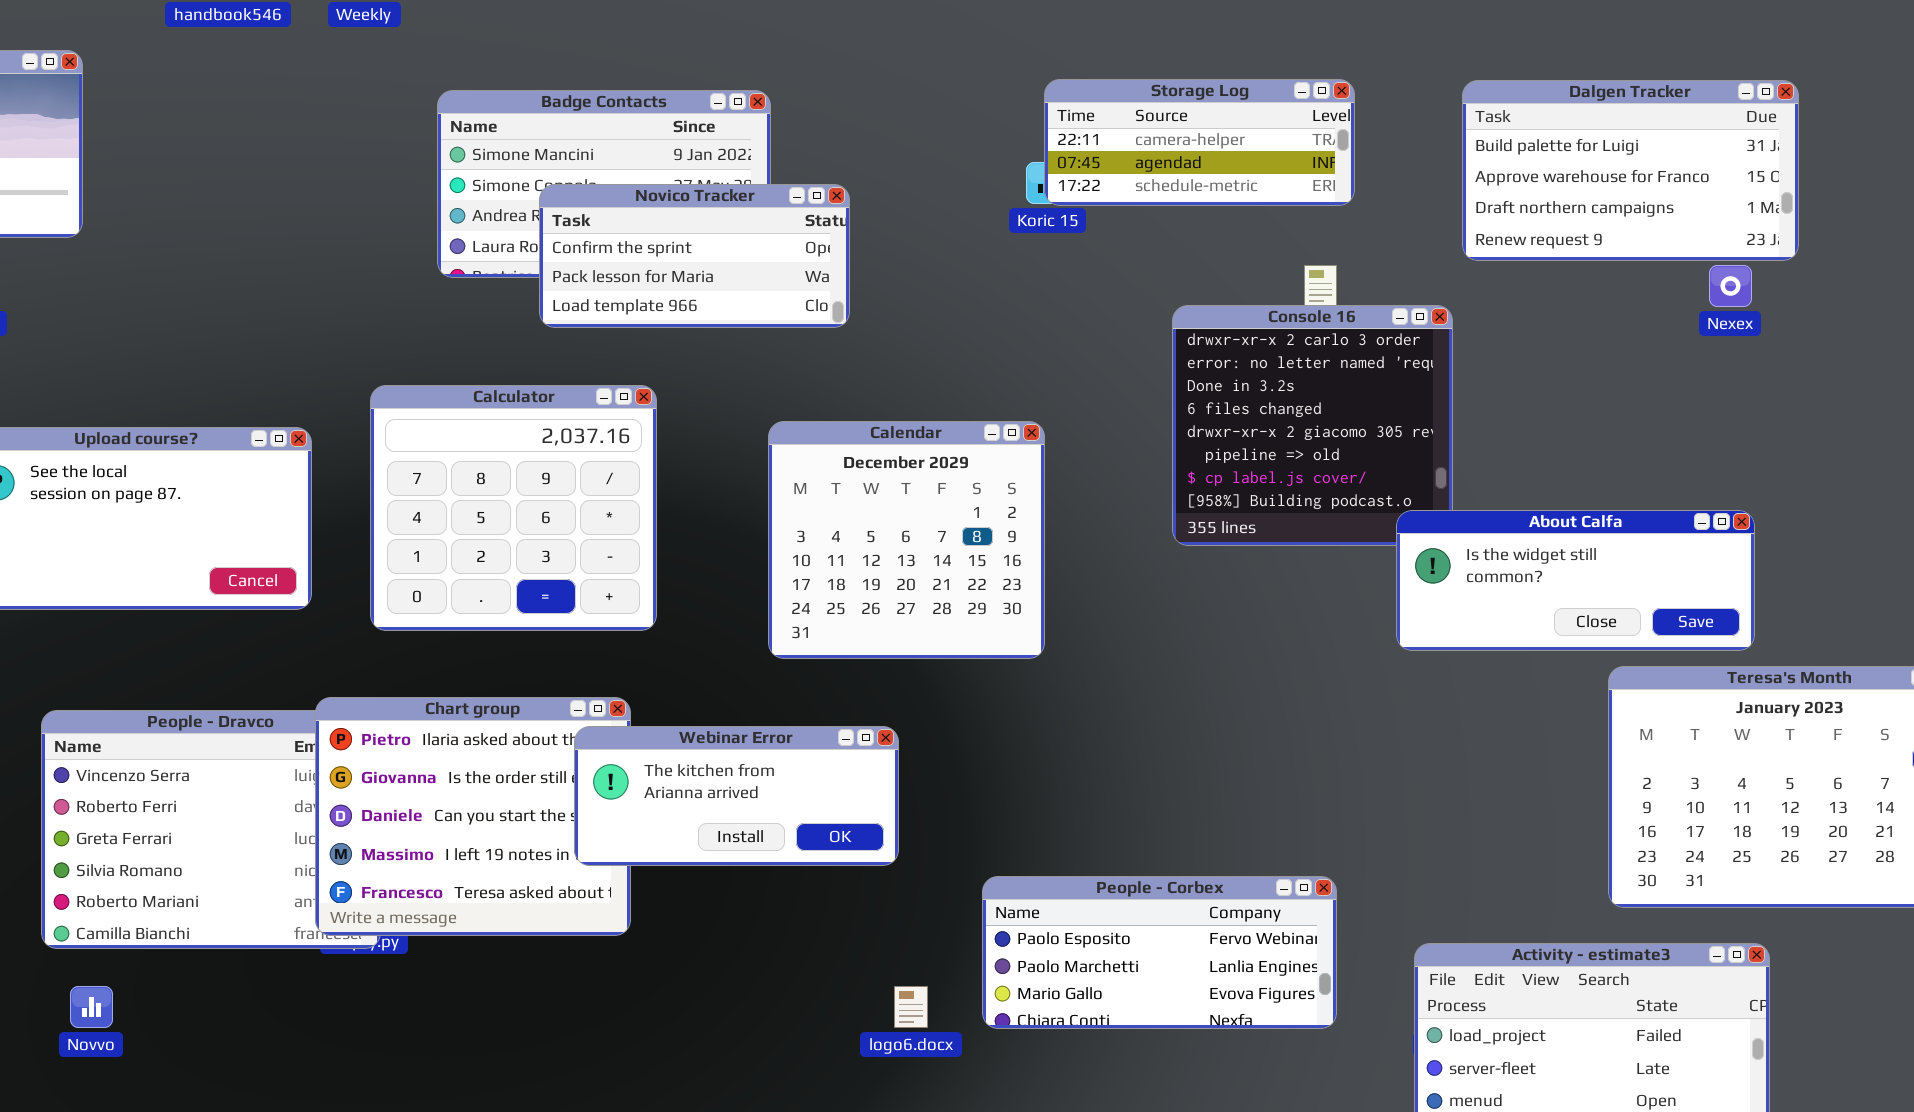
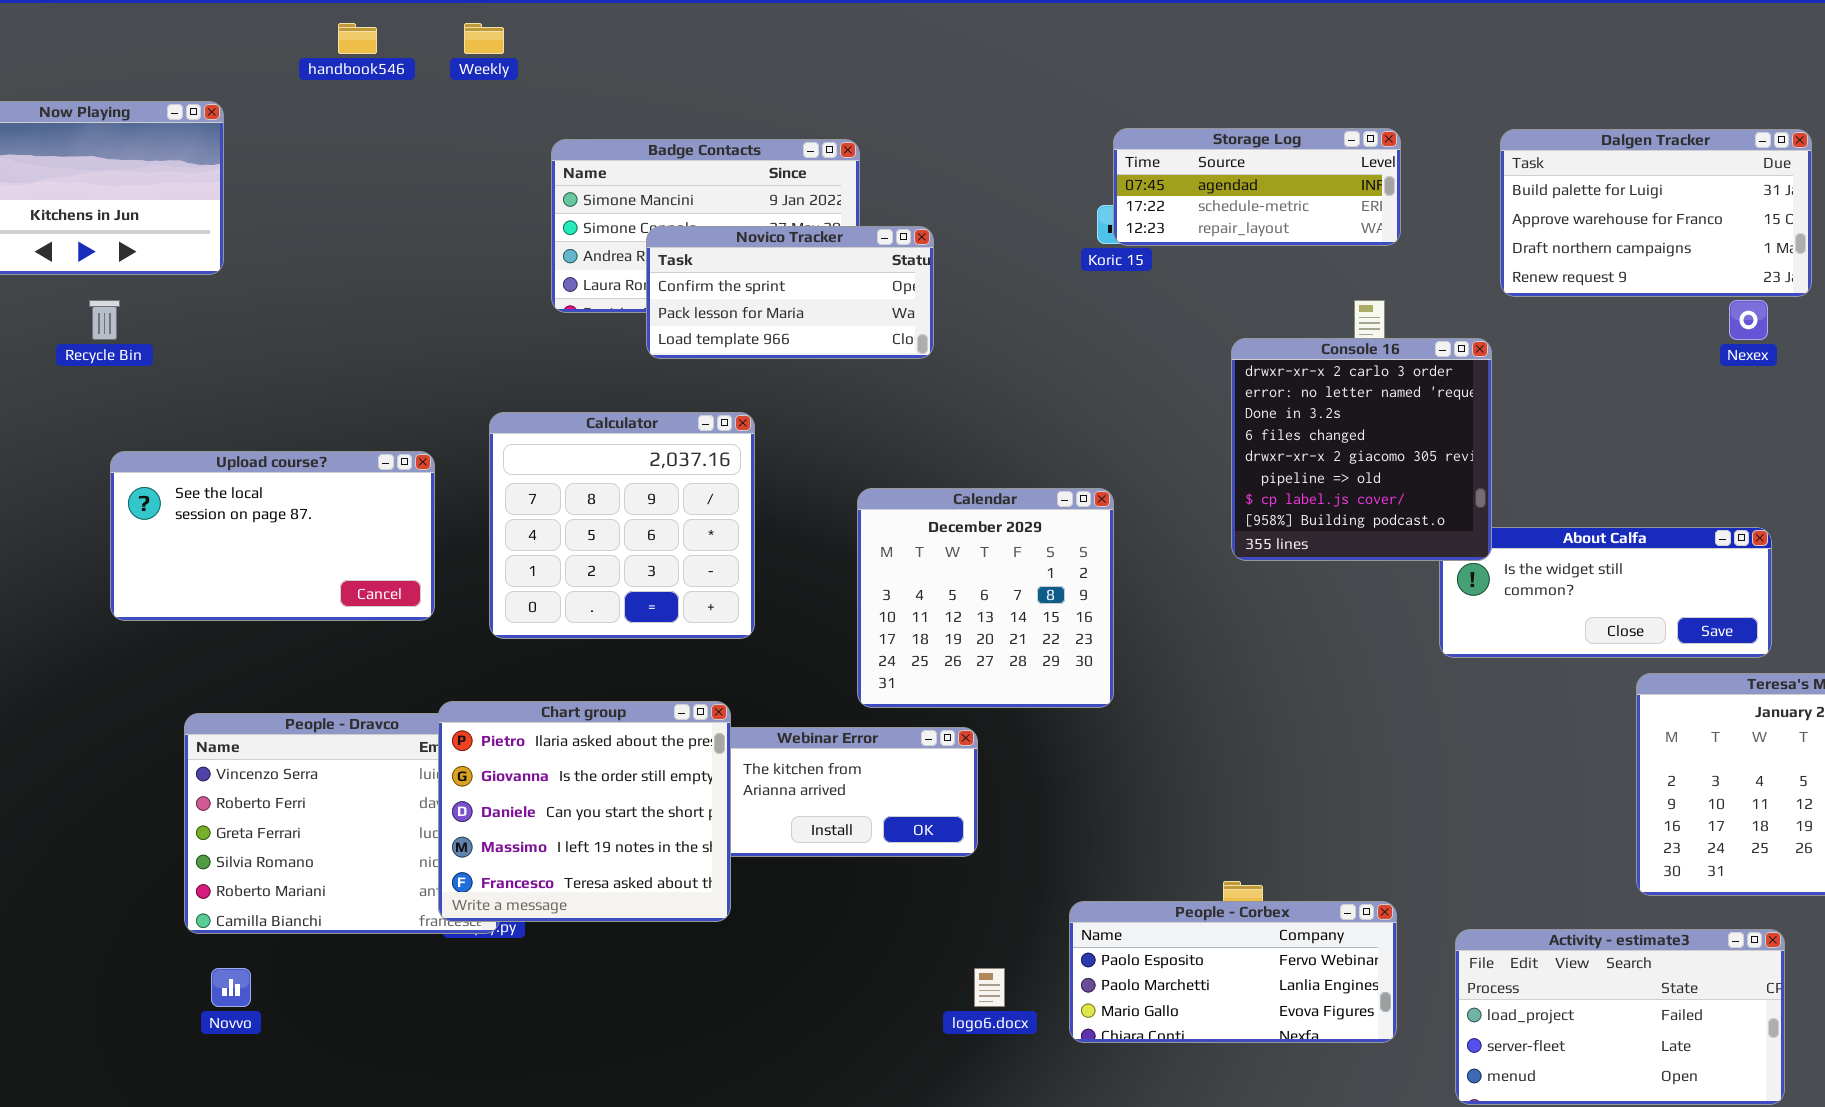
Storage Log: [1044,79,1355,206] -> [1113,128,1401,246], scrolled down 1 row
Console 16: [1172,305,1453,546] -> [1231,338,1492,561], raised
Calendar: [768,421,1045,659] -> [857,488,1114,708], moved
Chart group: [315,697,631,936] -> [438,701,731,922], raised
People - Corbex: [982,876,1337,1029] -> [1069,901,1397,1043], moved

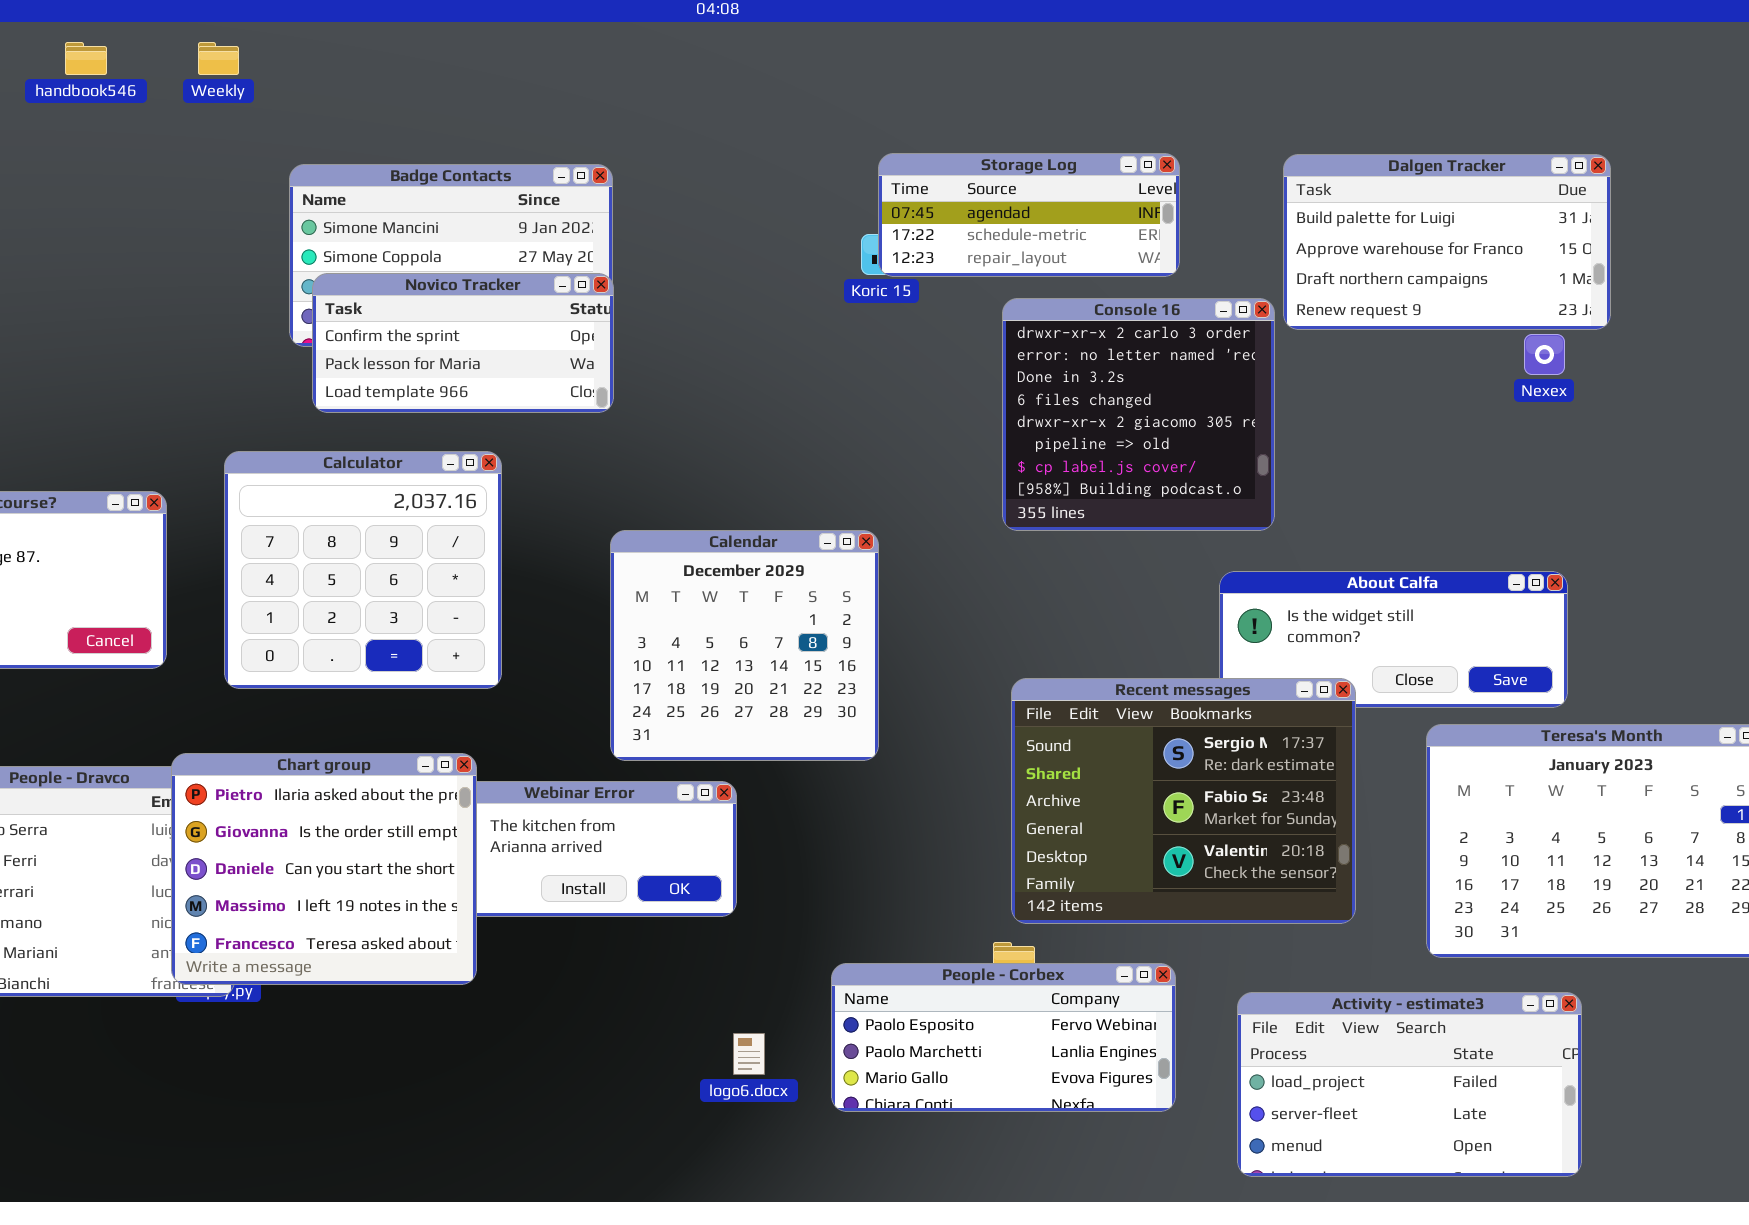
Novico Tracker: [646,226,934,359] -> [312,273,614,413], moved
Console 16: [1231,338,1492,561] -> [1002,298,1275,531], moved
Recent messages: none -> [1011,678,1356,924], opened

